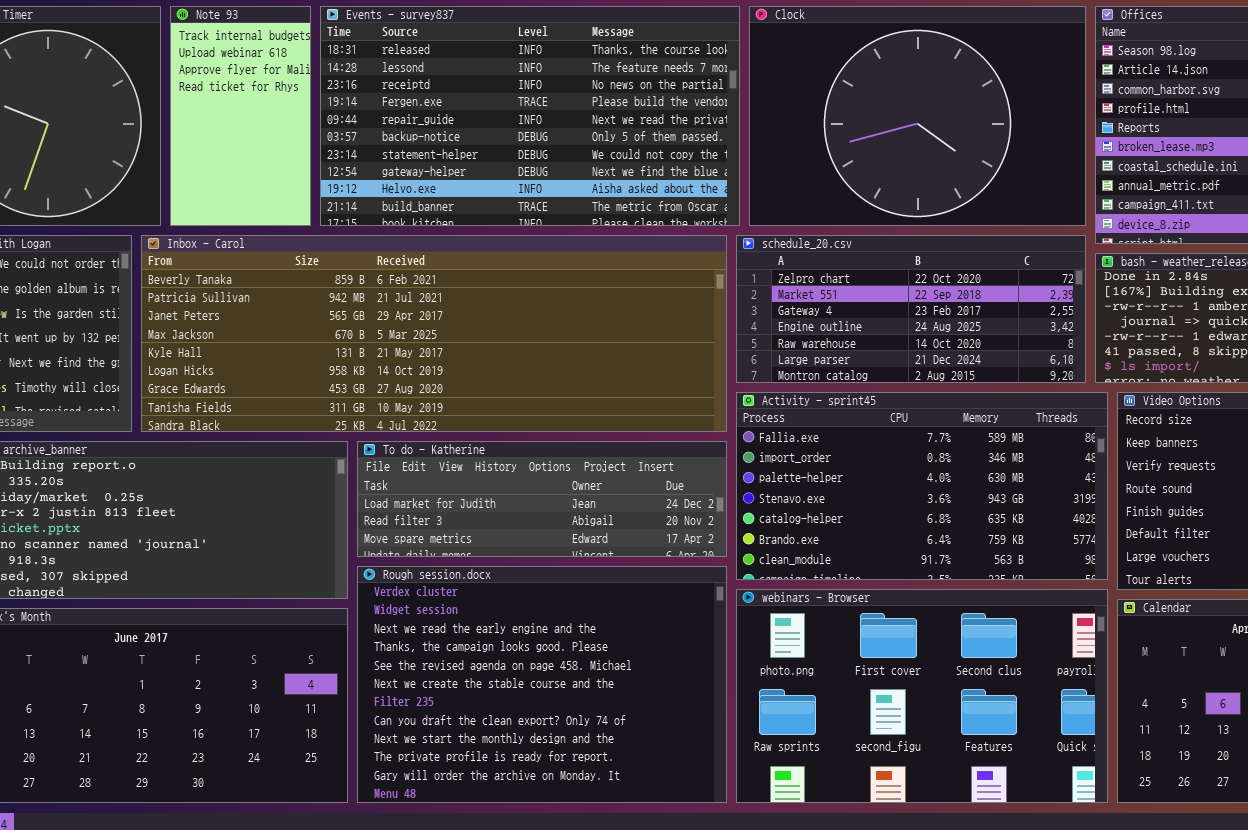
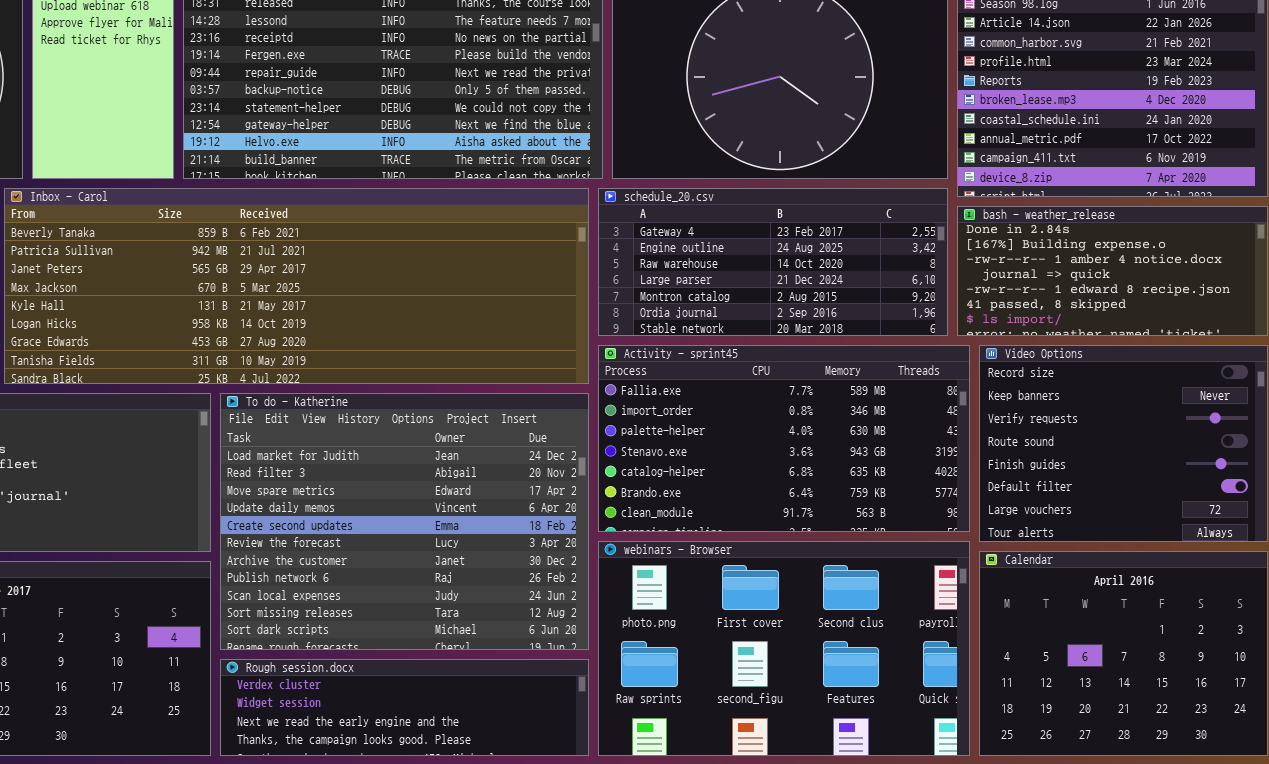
schedule_20.csv: [736,235,1086,383] -> [598,188,948,336], scrolled down 2 rows
To do - Katherine: [357,441,727,557] -> [220,393,589,650], resized
Rough session.docx: [357,566,727,803] -> [220,659,589,756], resized

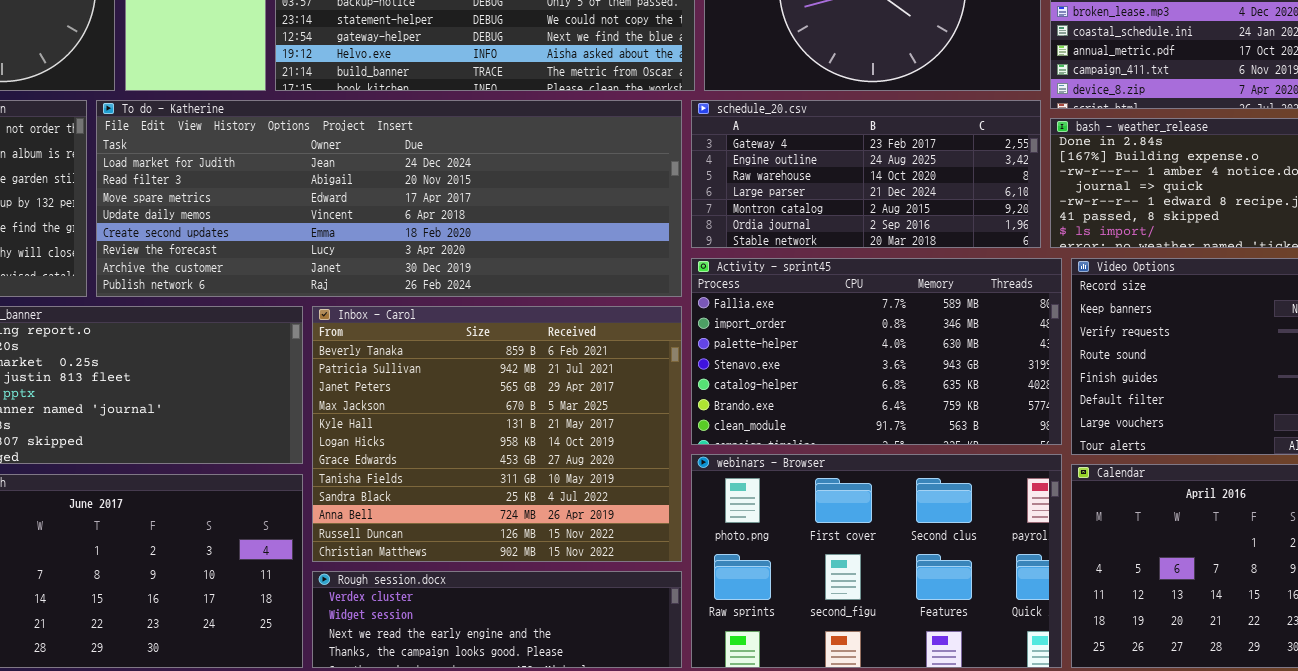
Inbox - Carol: [4,188,589,384] -> [312,306,682,562], moved, resized
To do - Katherine: [220,393,589,650] -> [96,100,682,297], moved, resized

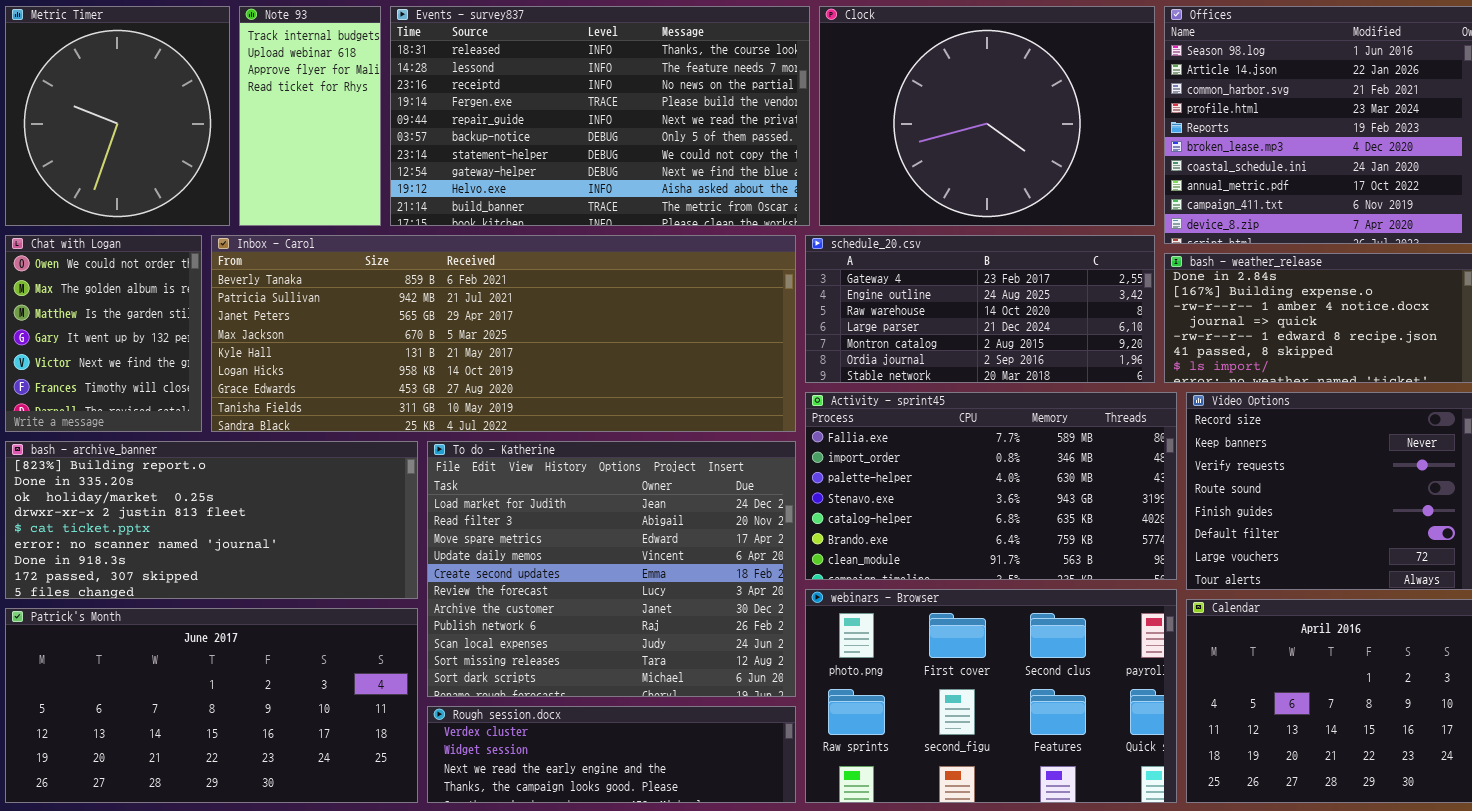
To do - Katherine: [96,100,682,297] -> [427,441,796,697], moved, resized
Inbox - Carol: [312,306,682,562] -> [211,235,796,432], moved, resized

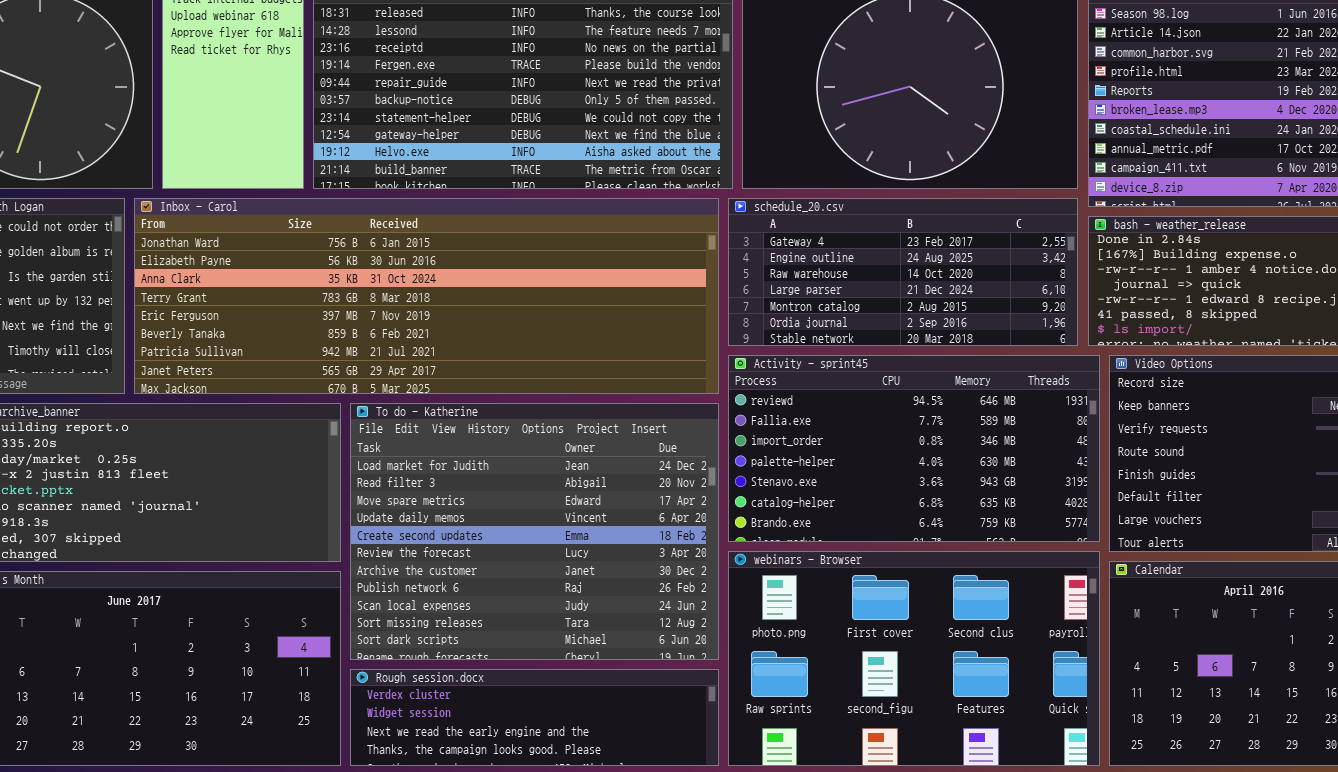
Inbox - Carol: [211,235,796,432] -> [134,198,719,394], scrolled up 5 rows
Activity - sprint45: [805,392,1177,580] -> [728,355,1100,542], scrolled up 1 row

